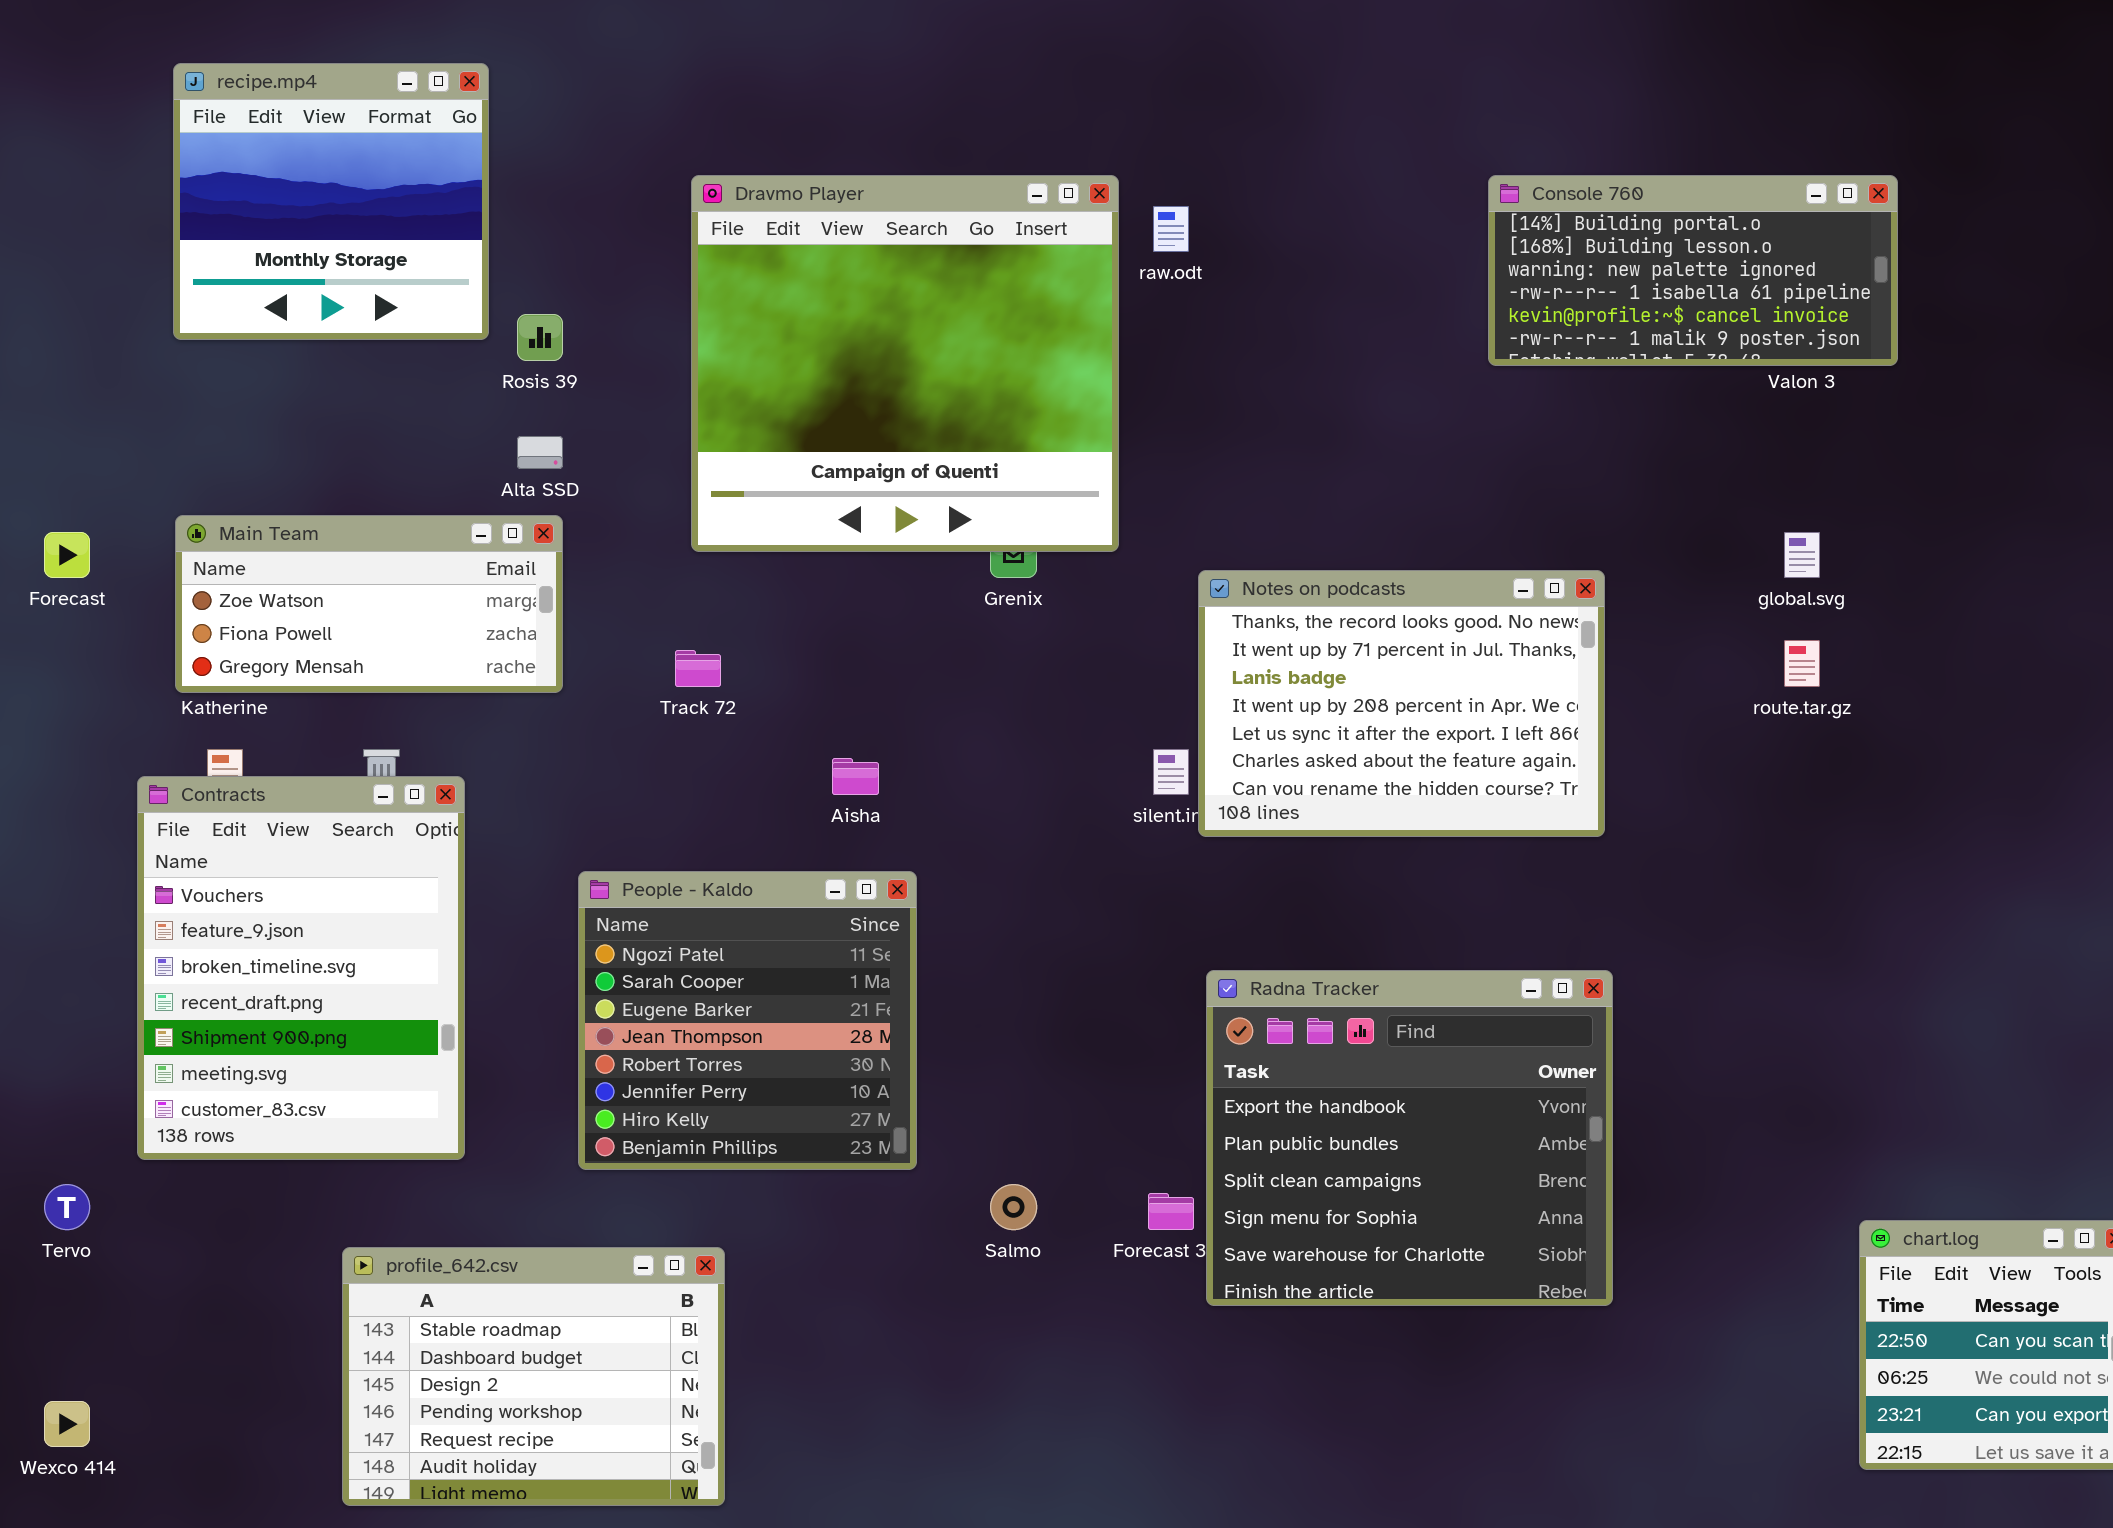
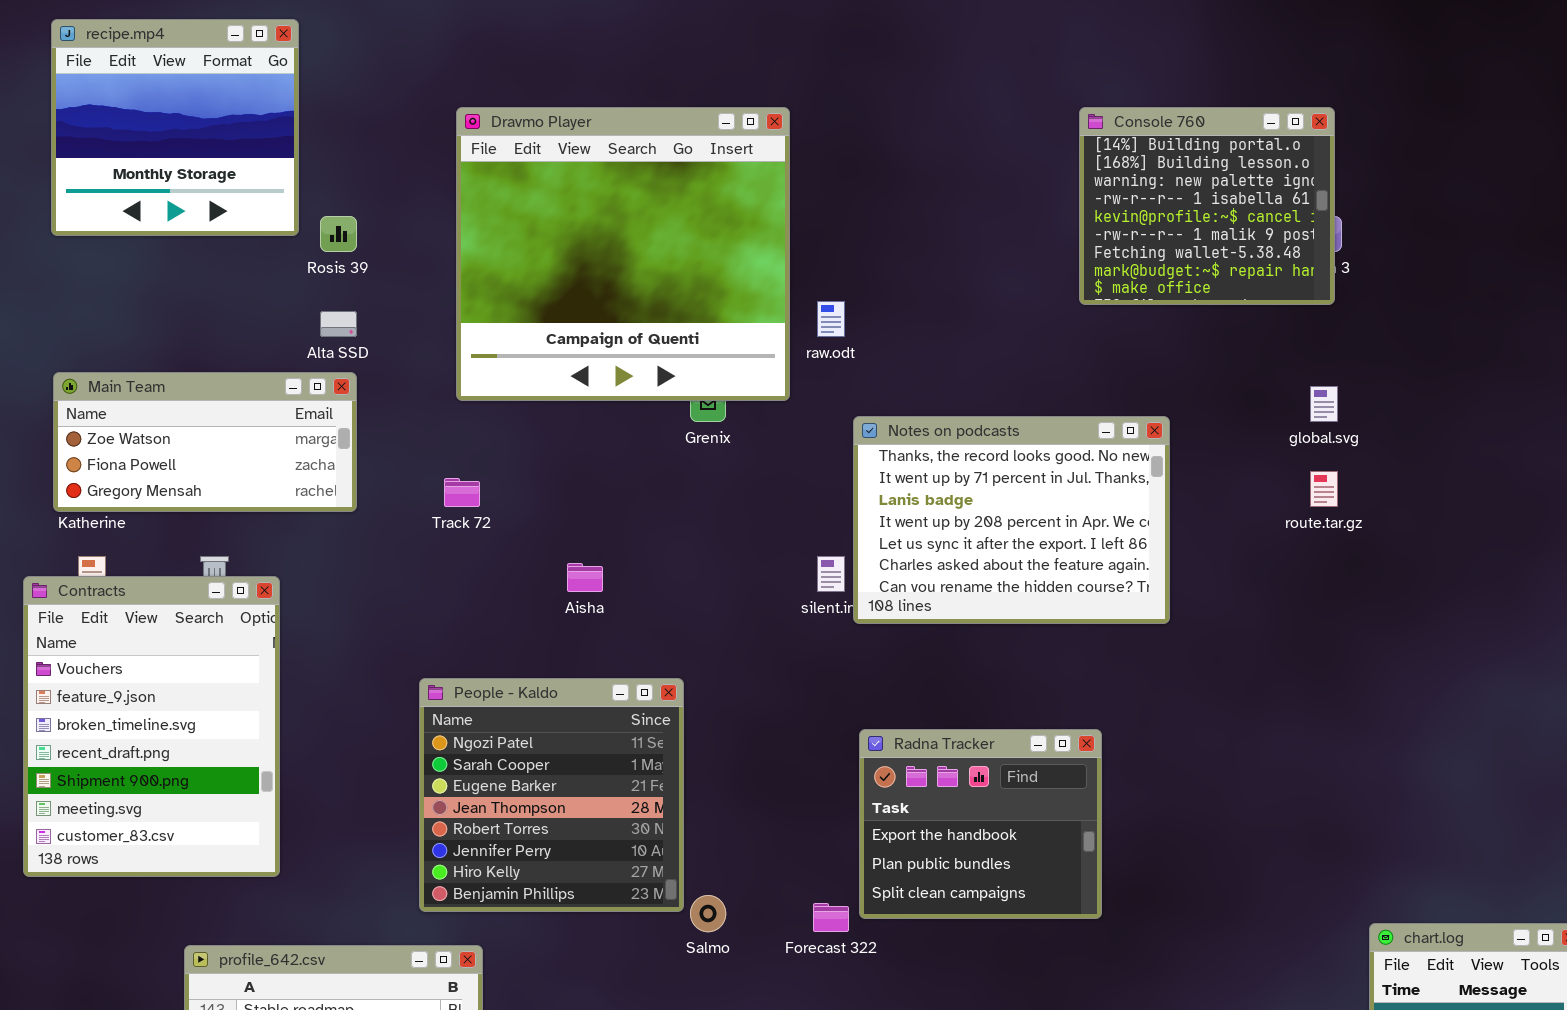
Console 760: [1488,175,1898,366] -> [1079,107,1335,305], resized
raw.odt: [1153,206,1189,252] -> [817,301,845,337], moved
People - Kaldo: [578,871,917,1170] -> [419,678,684,912], moved
Radna Tracker: [1206,970,1613,1306] -> [859,729,1102,919], resized

